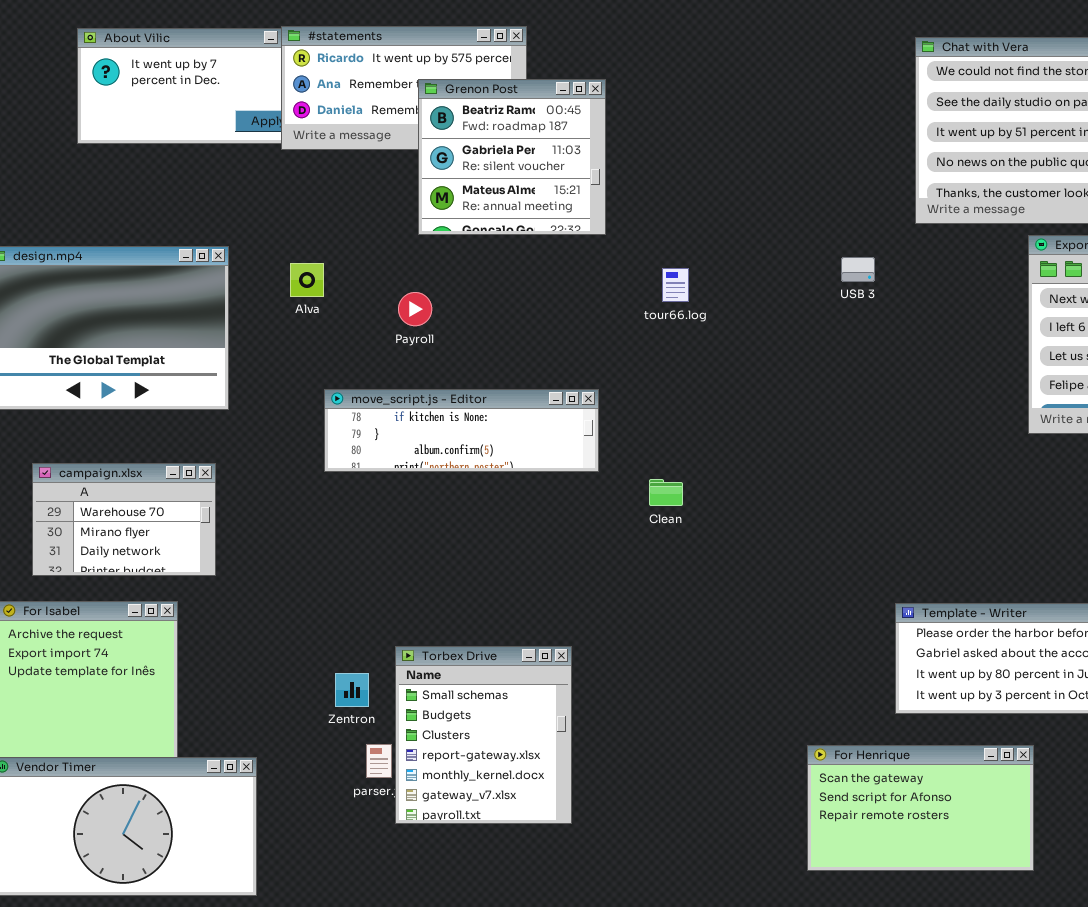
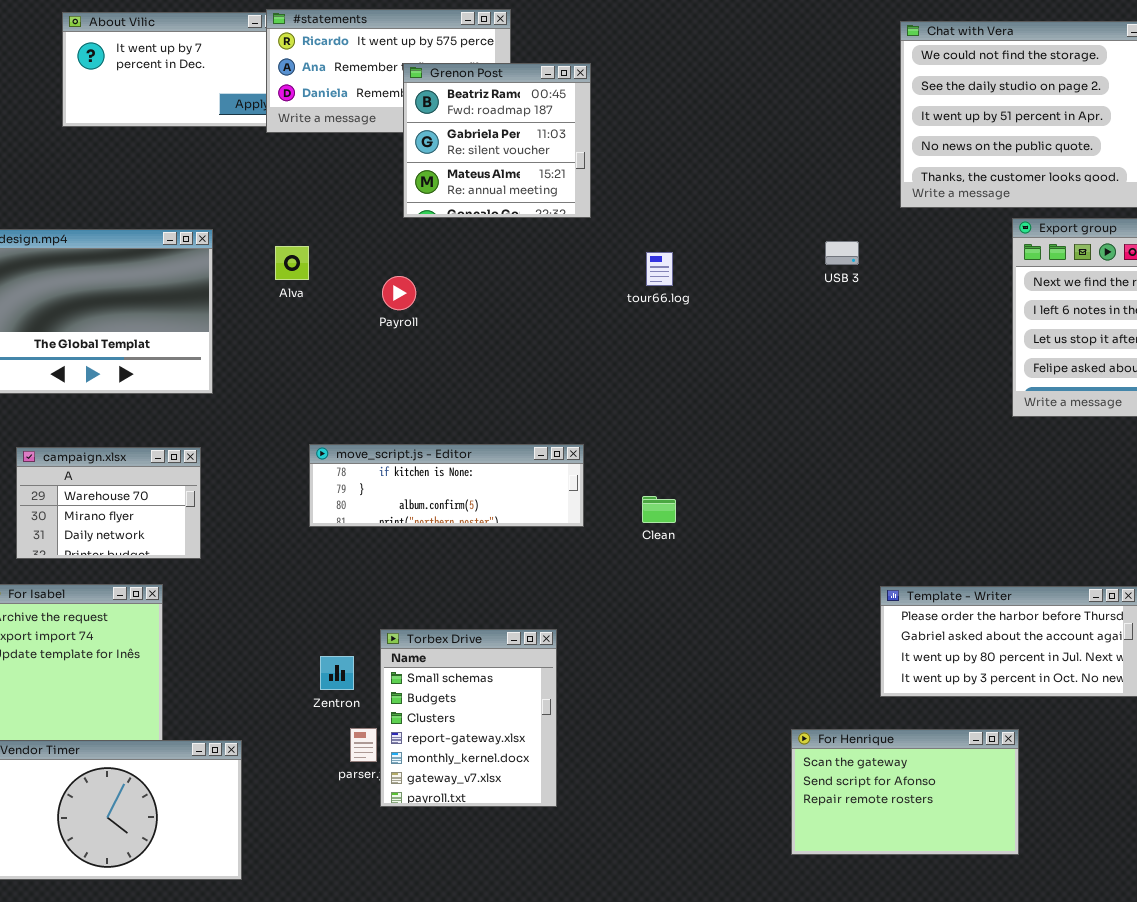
move_script.js - Editor: [324,389,599,472] -> [309,444,584,527], moved
Clean: [649,479,683,506] -> [642,496,676,523], moved

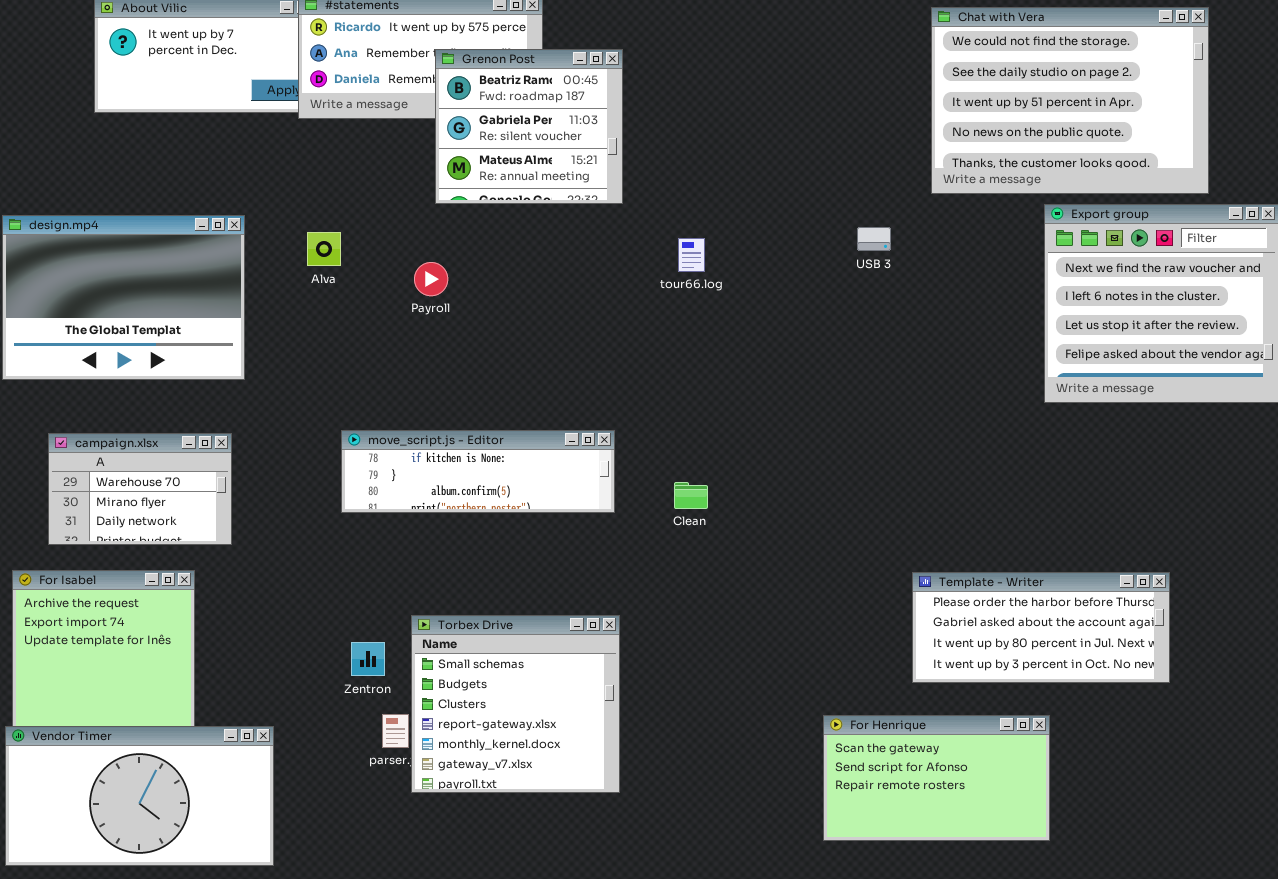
Torbex Drive: [380,629,557,807] -> [411,615,620,793], resized

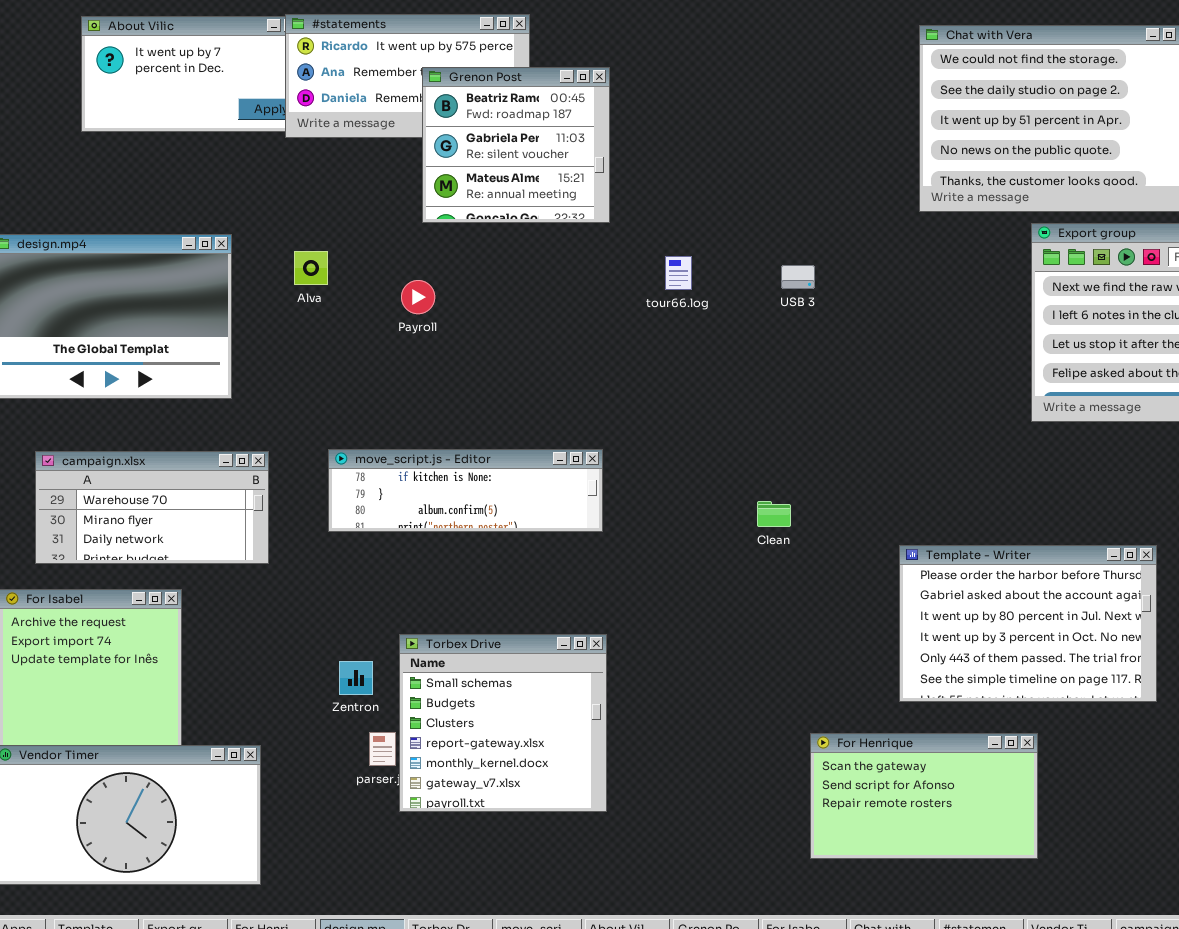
USB 3: [857,227,891,251] -> [781,265,815,289], moved
campaign.xlsx: [48,433,232,545] -> [35,451,269,564], resized
Clean: [674,482,708,509] -> [757,501,791,527], moved
Template - Writer: [912,572,1170,683] -> [899,545,1157,702], resized

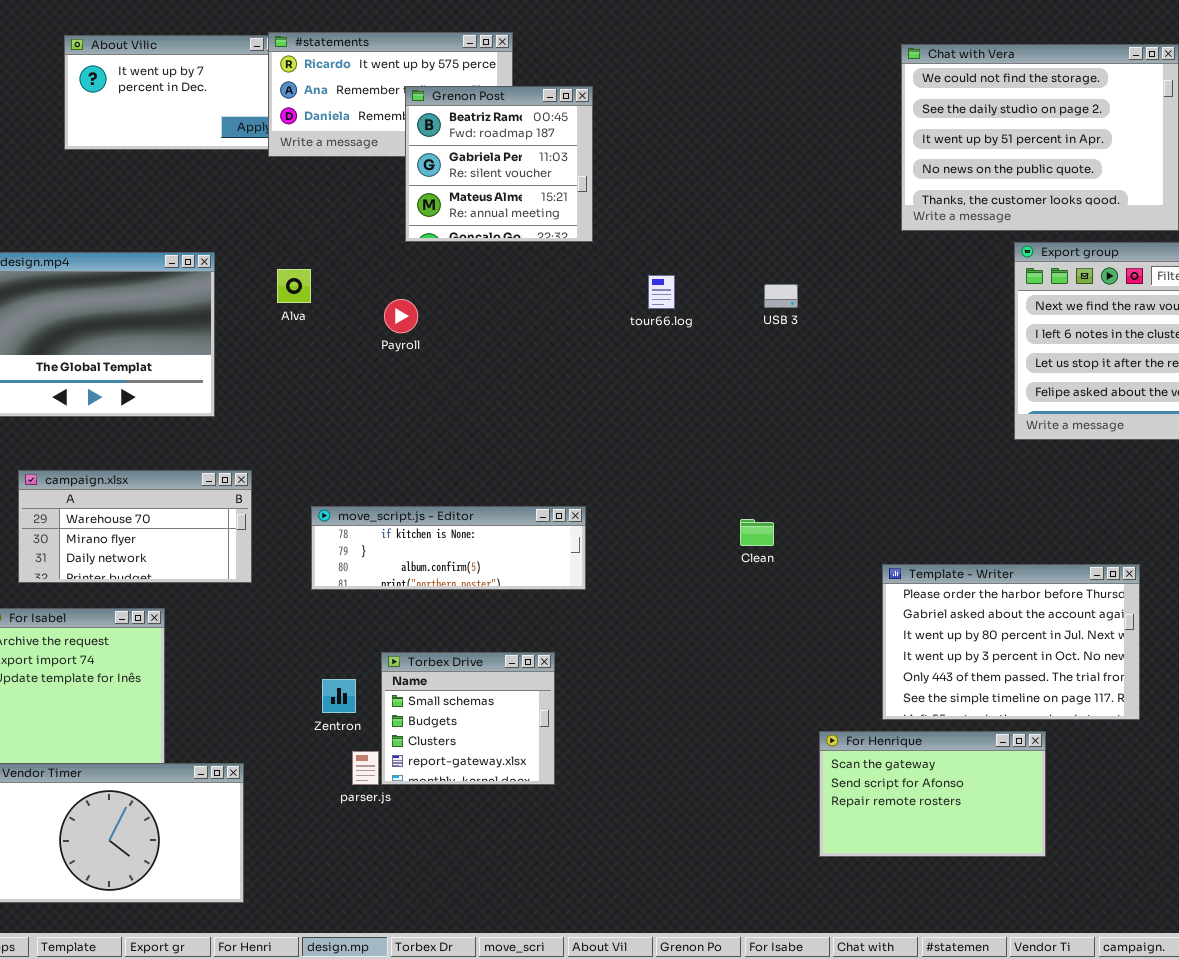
move_script.js - Editor: [328,449,603,532] -> [311,506,586,590], moved
Torbex Drive: [399,634,607,812] -> [381,652,555,785], resized
For Henrique: [810,733,1038,859] -> [819,731,1046,857], moved

